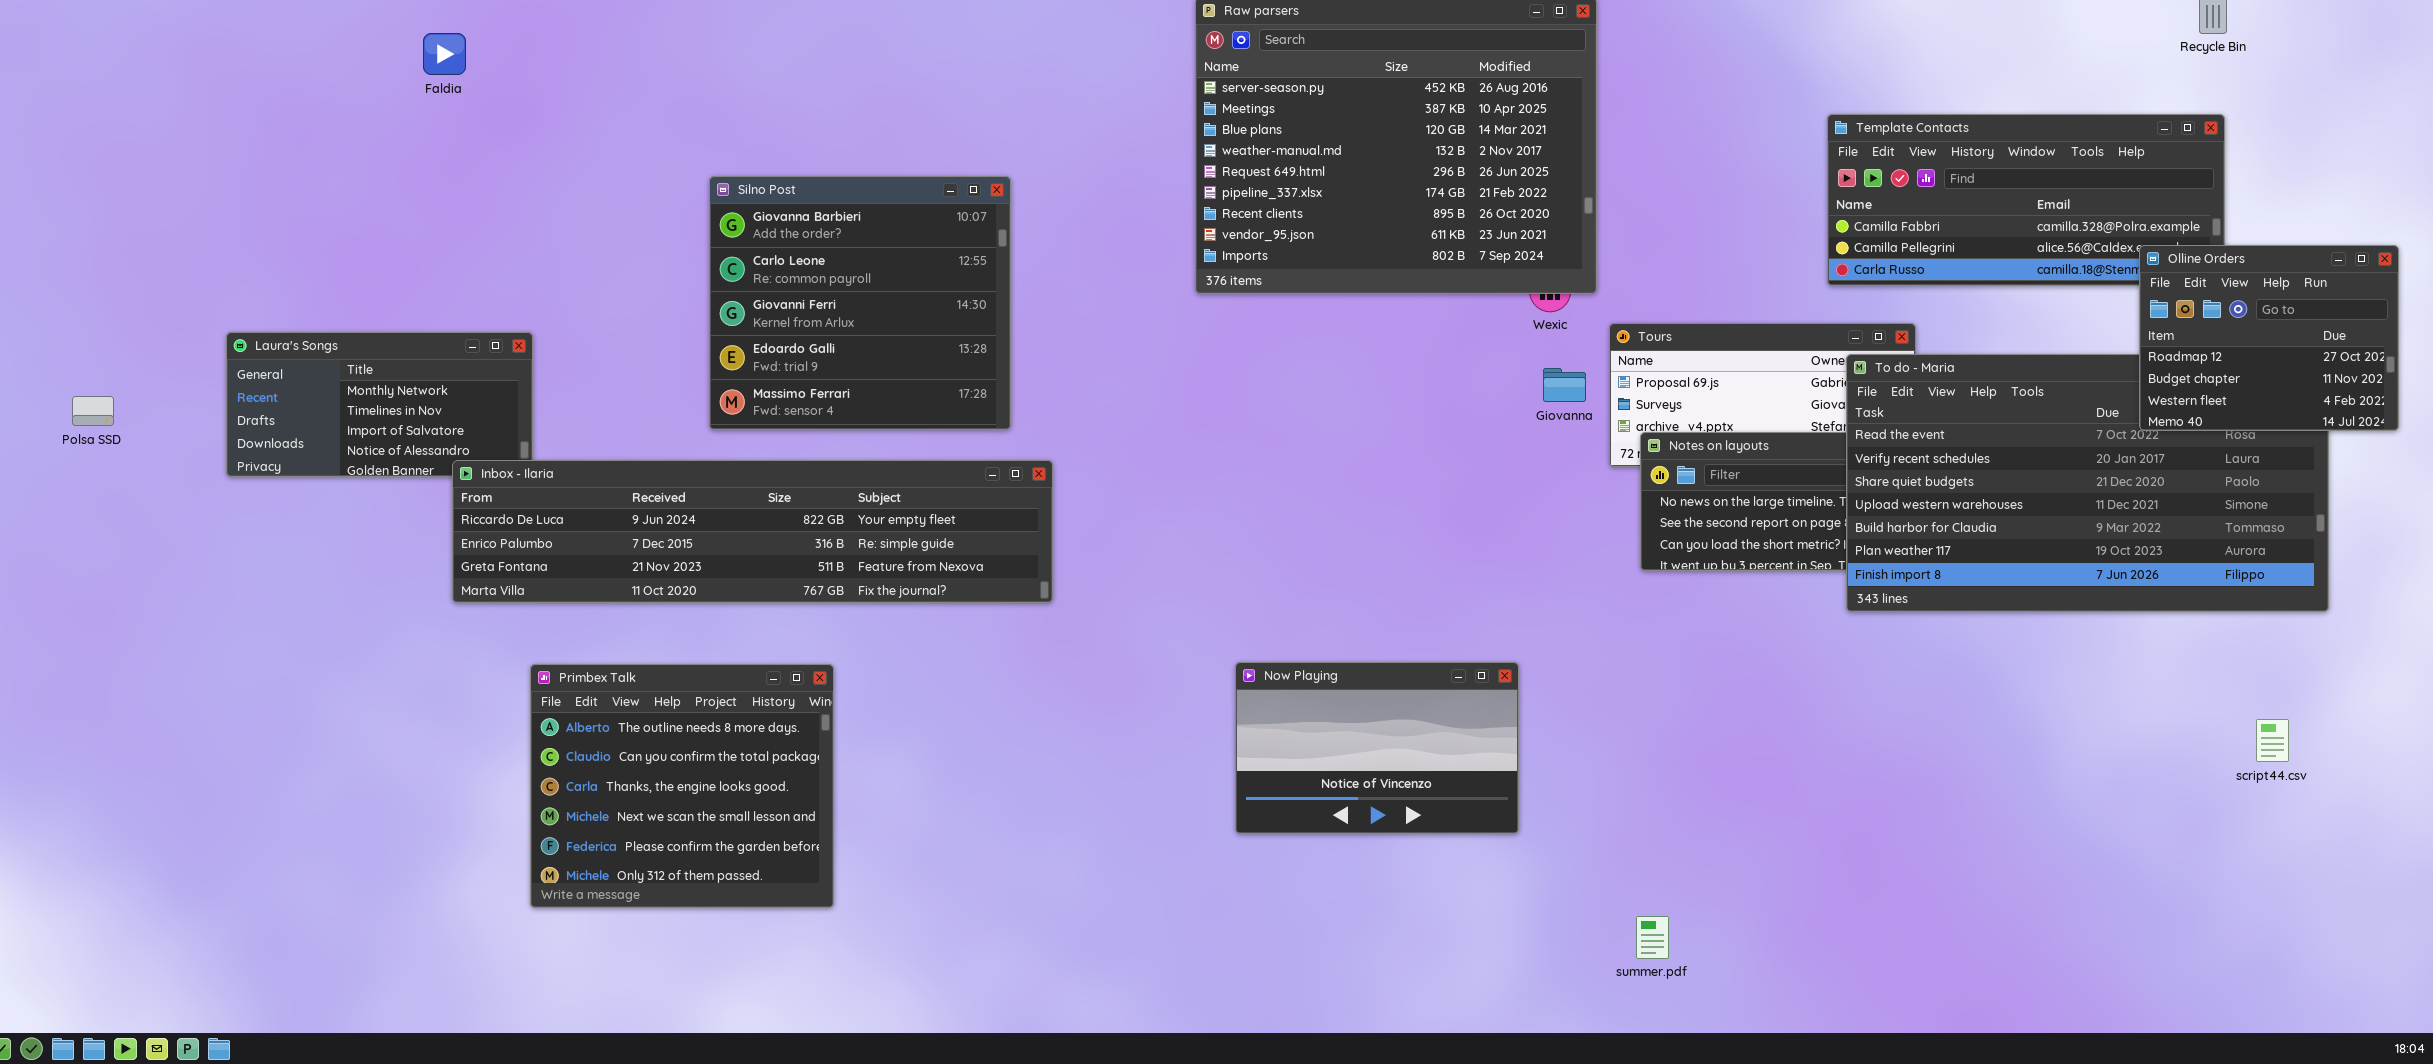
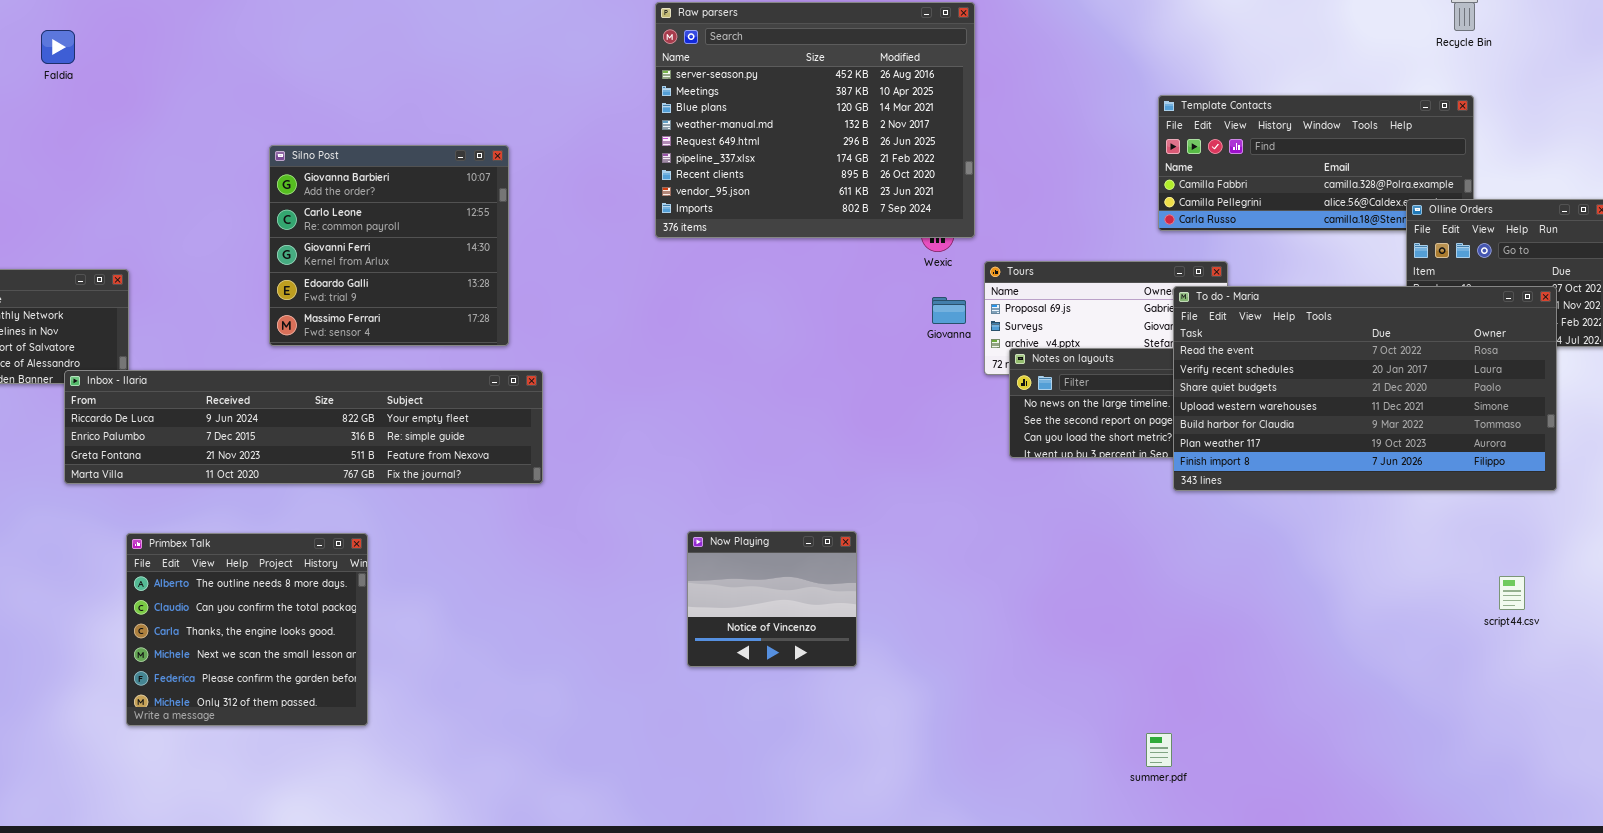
To do - Maria: [1846,354,2329,612] -> [1173,286,1557,491], raised
Now Playing: [1235,662,1519,834] -> [687,531,857,667], resized
summer.pdf: [1636,916,1669,959] -> [1146,733,1172,767], moved

